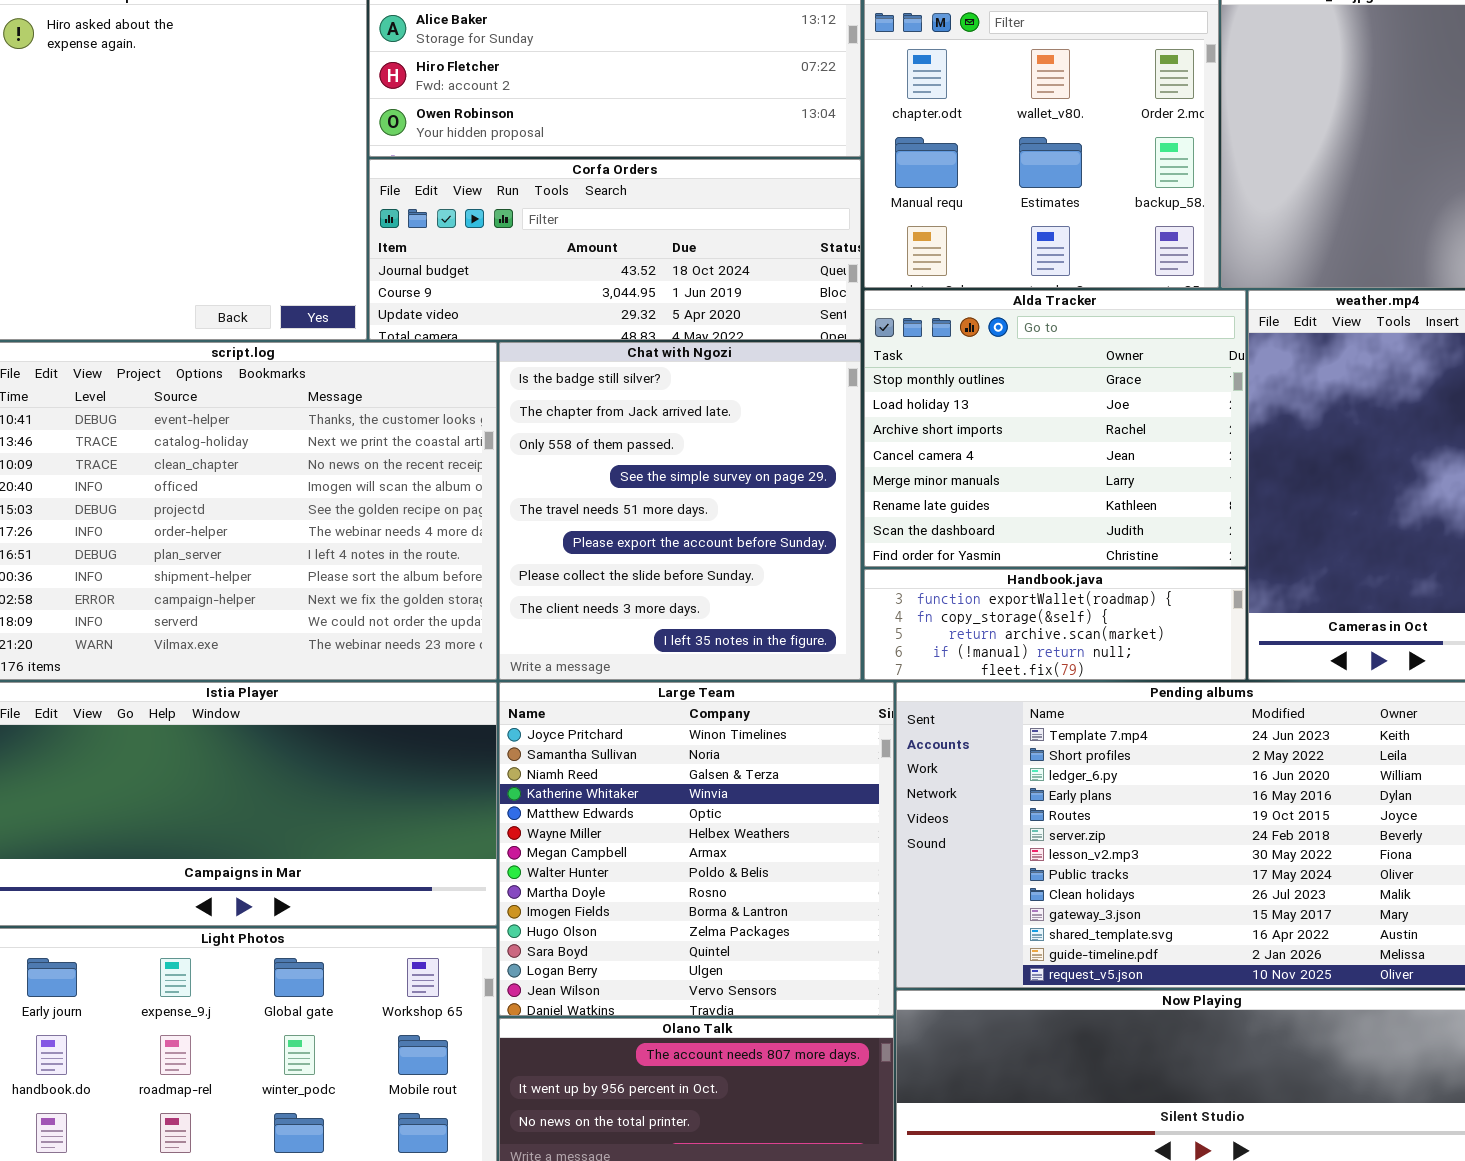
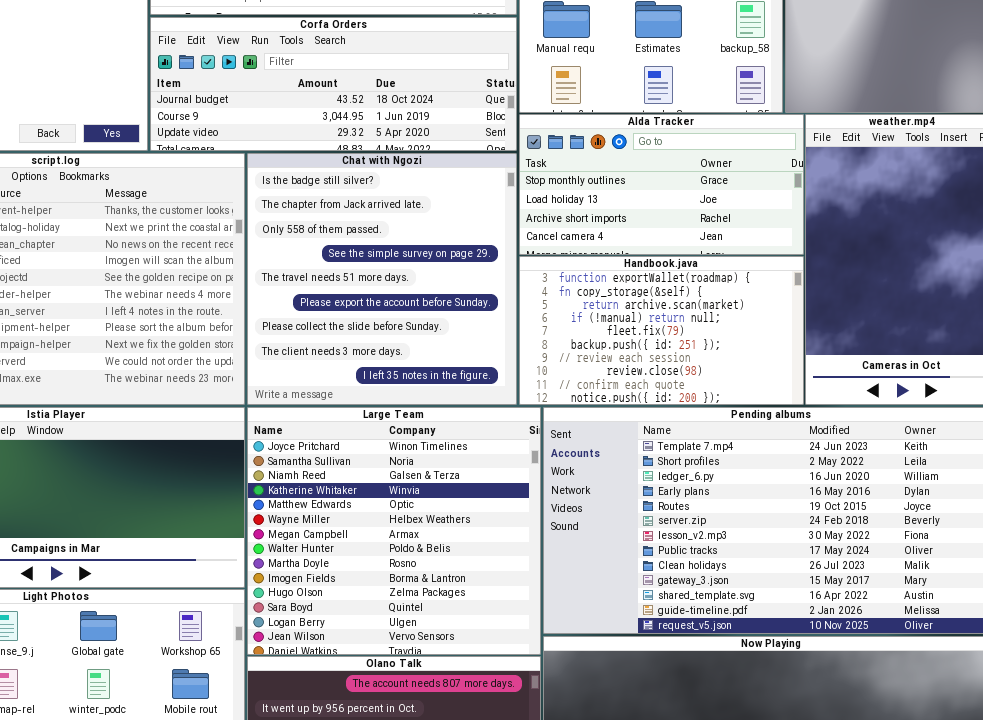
Alda Tracker: [864,290,1246,567] -> [519,114,804,255], resized
Handbook.java: [864,569,1246,680] -> [519,256,804,405], resized

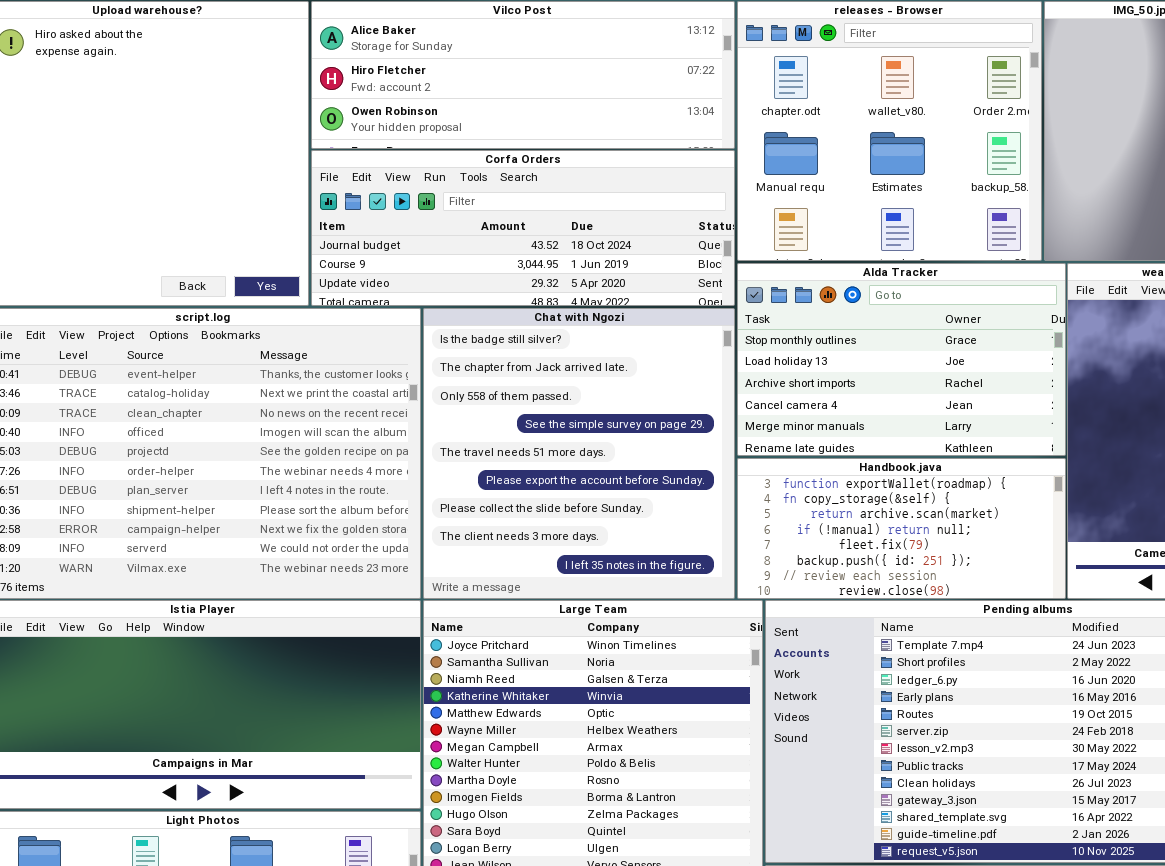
Alda Tracker: [519,114,804,255] -> [737,263,1066,456], resized
Handbook.java: [519,256,804,405] -> [737,458,1066,599], resized

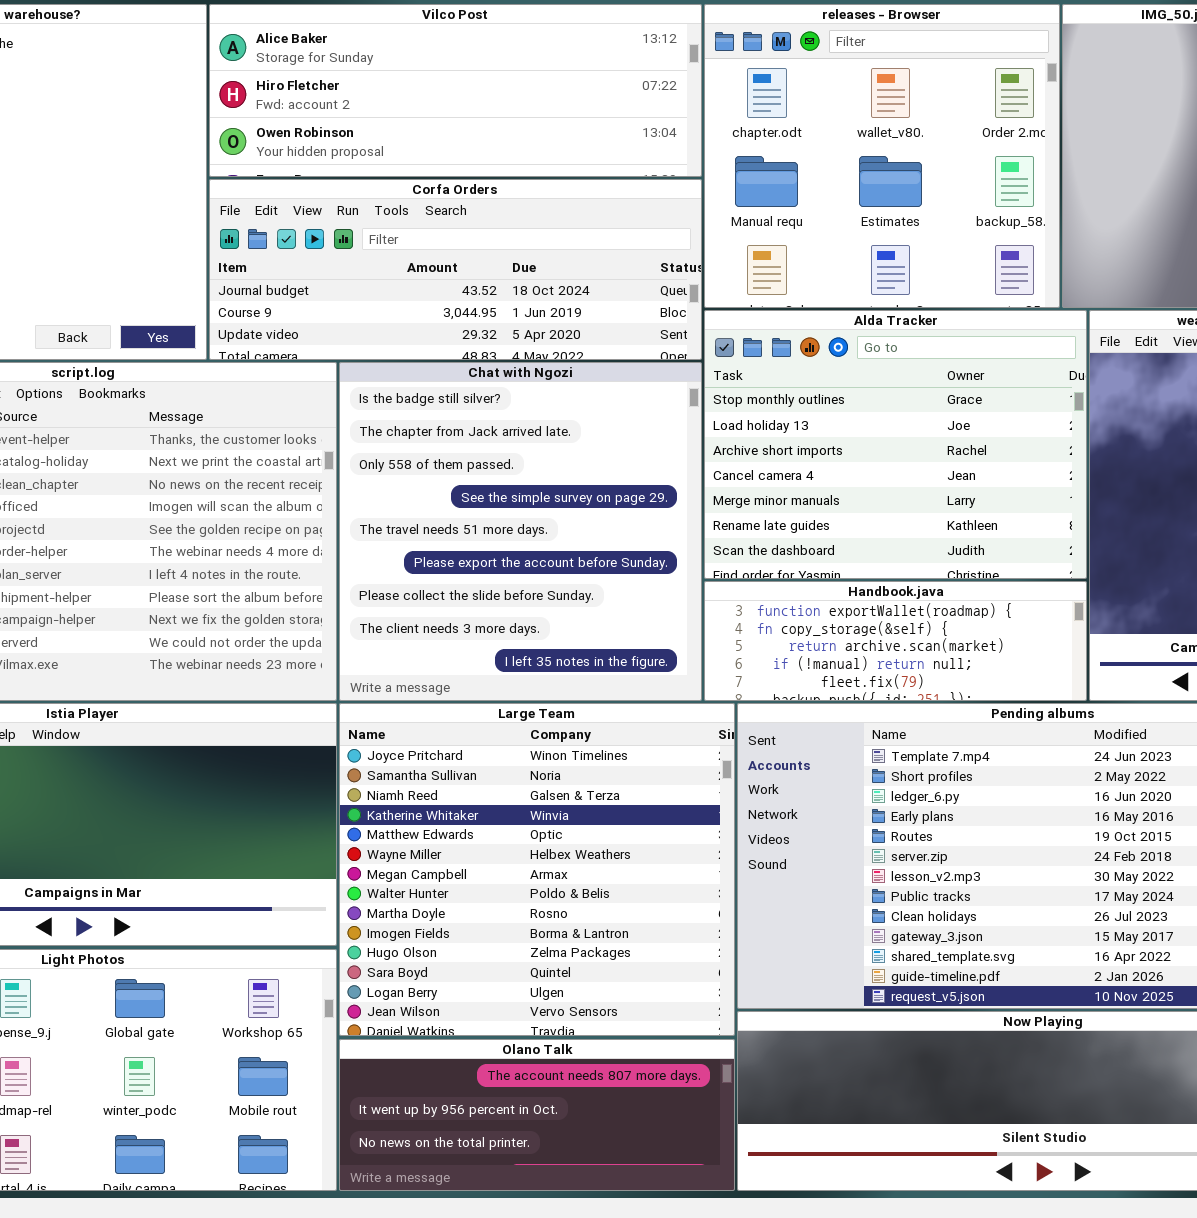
Alda Tracker: [737,263,1066,456] -> [704,310,1087,579], resized
Handbook.java: [737,458,1066,599] -> [704,581,1087,701], resized

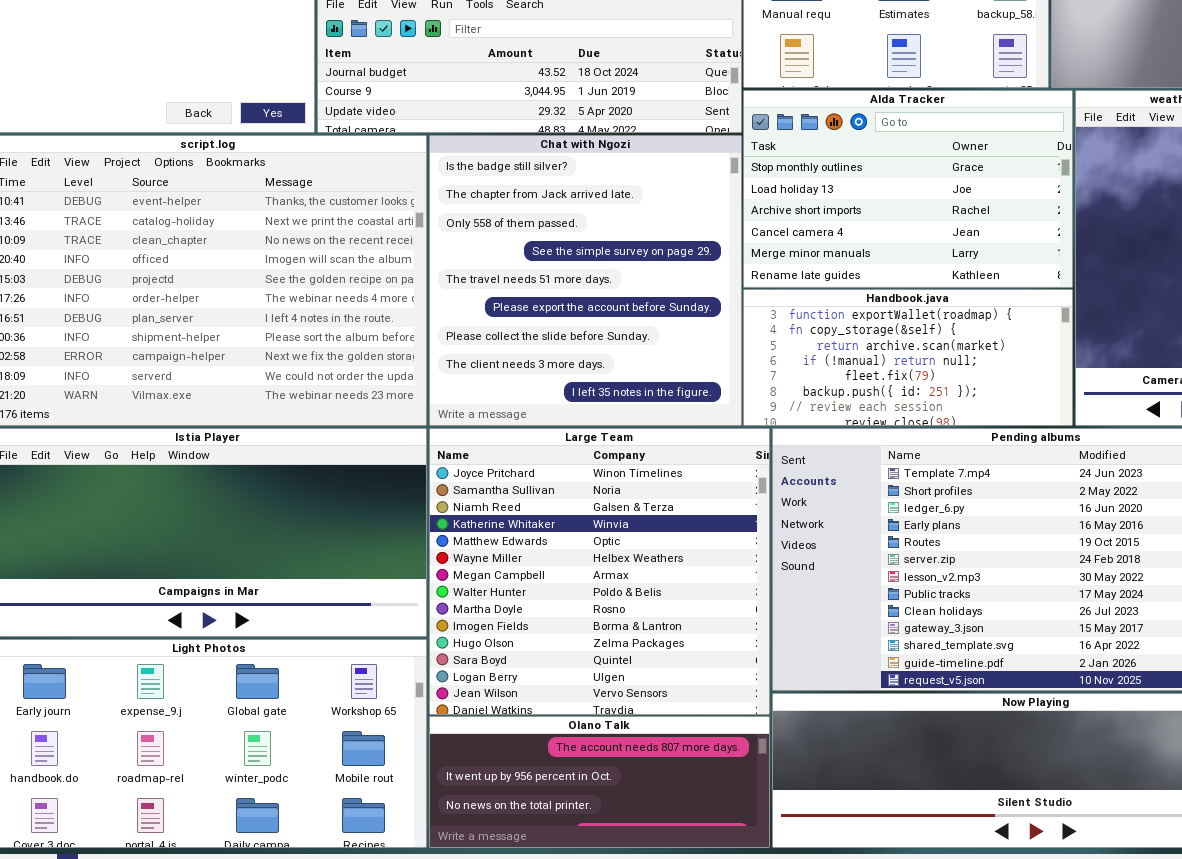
Alda Tracker: [704,310,1087,579] -> [743,90,1073,288], resized
Handbook.java: [704,581,1087,701] -> [743,289,1073,426], resized

